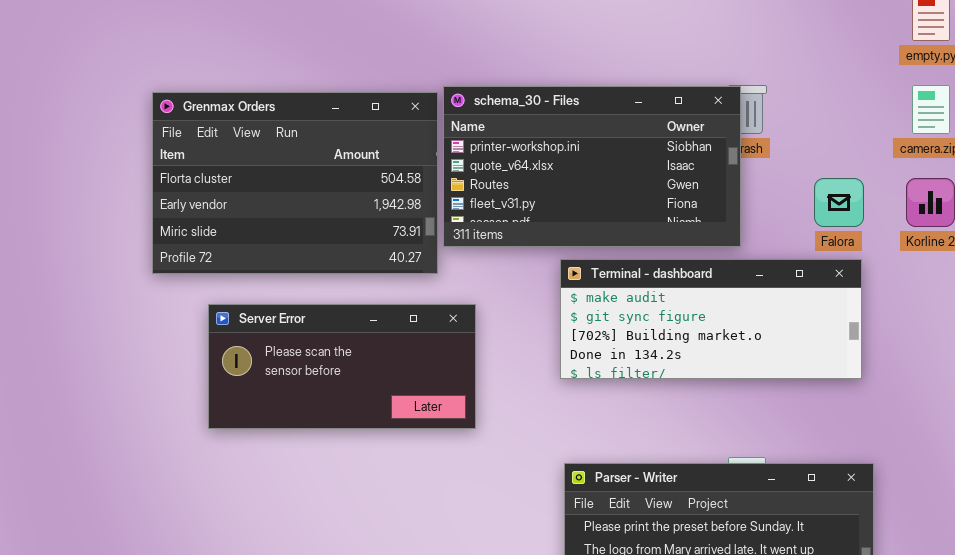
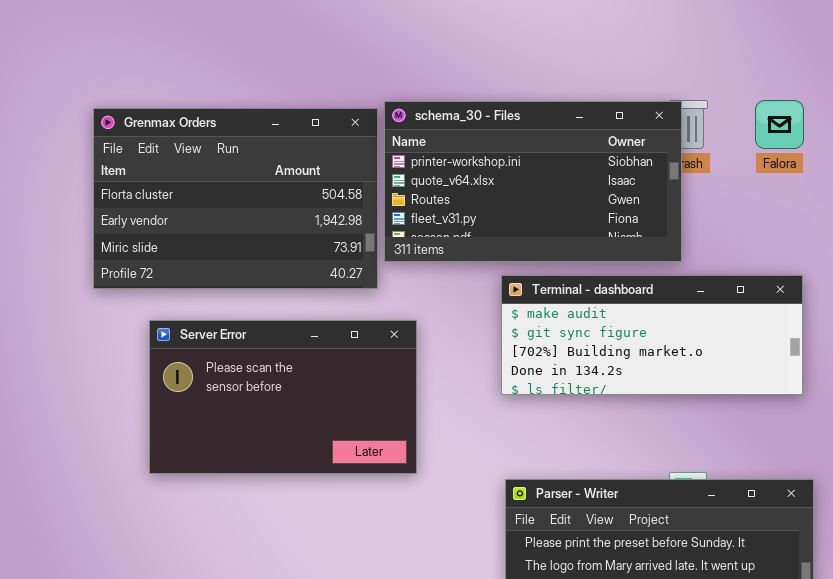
Falora: [814,178,864,227] -> [755,100,804,149], moved
Server Error: [208,304,476,429] -> [149,320,417,474], resized

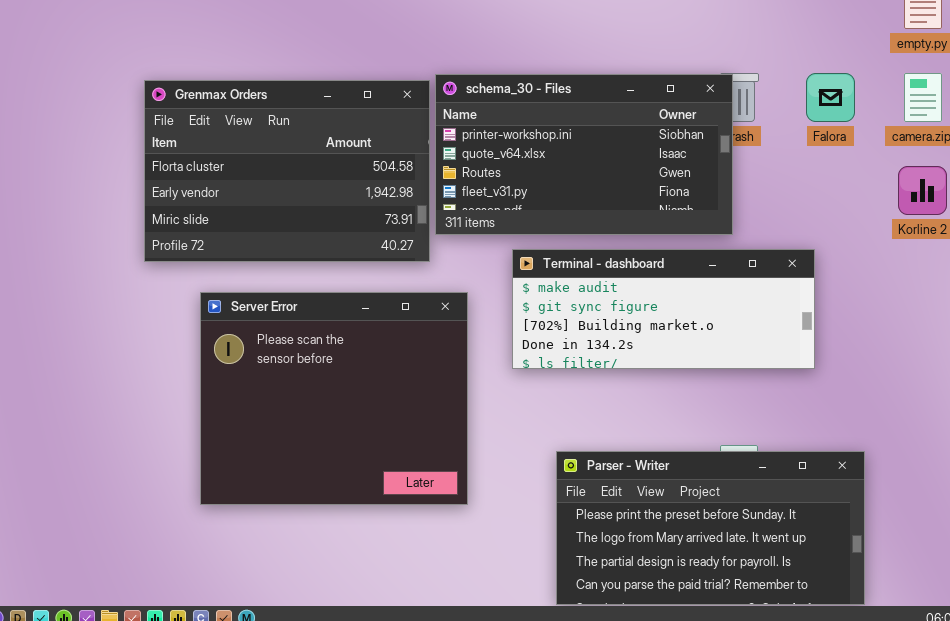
Terminal - dashboard: [501,275,803,395] -> [512,249,815,369], moved
Server Error: [149,320,417,474] -> [200,292,468,505], resized

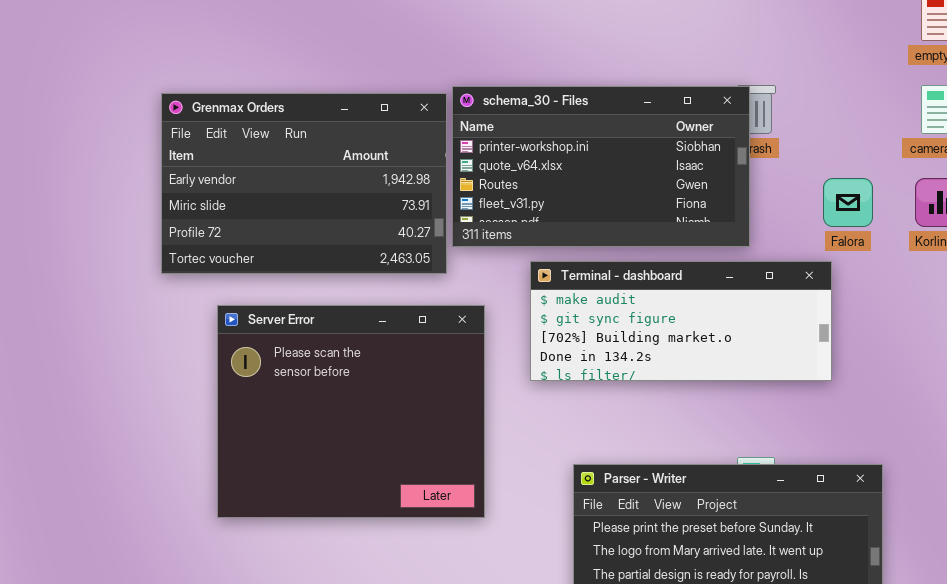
Falora: [806,73,855,122] -> [823,178,873,227], moved
Grenmax Orders: [144,80,430,262] -> [161,93,447,274], scrolled down 1 row

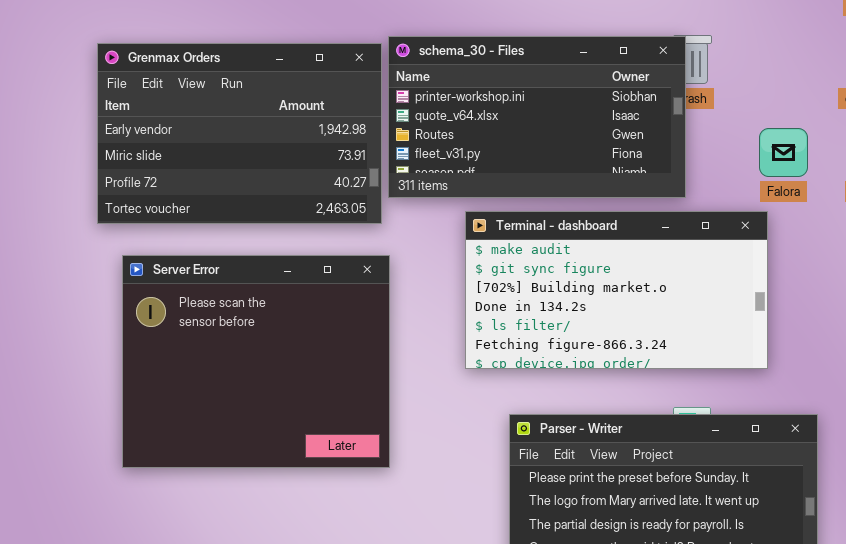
Terminal - dashboard: [530,261,832,381] -> [465,211,768,369], resized
Server Error: [217,305,485,518] -> [122,255,390,468], moved

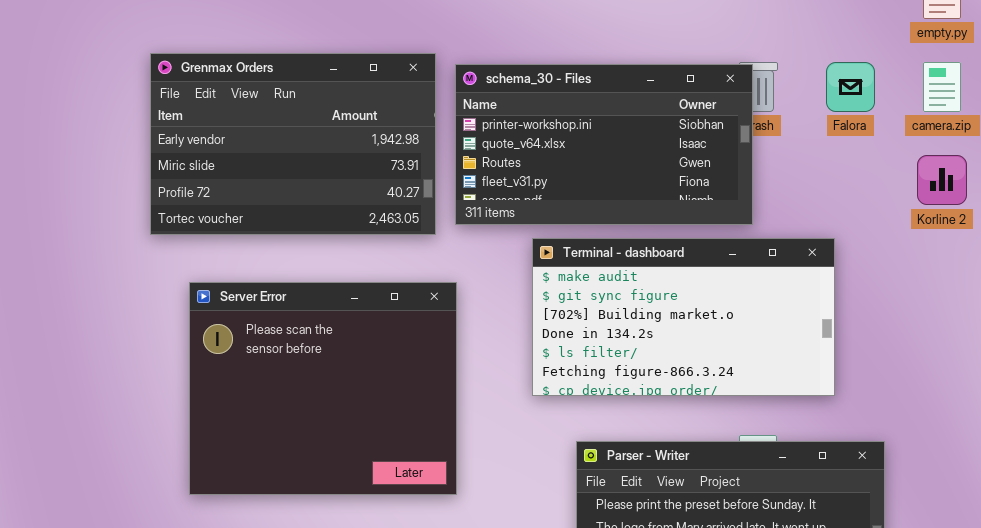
Grenmax Orders: [97,43,382,224] -> [150,53,436,235], moved
Falora: [759,128,808,177] -> [826,62,875,112], moved

